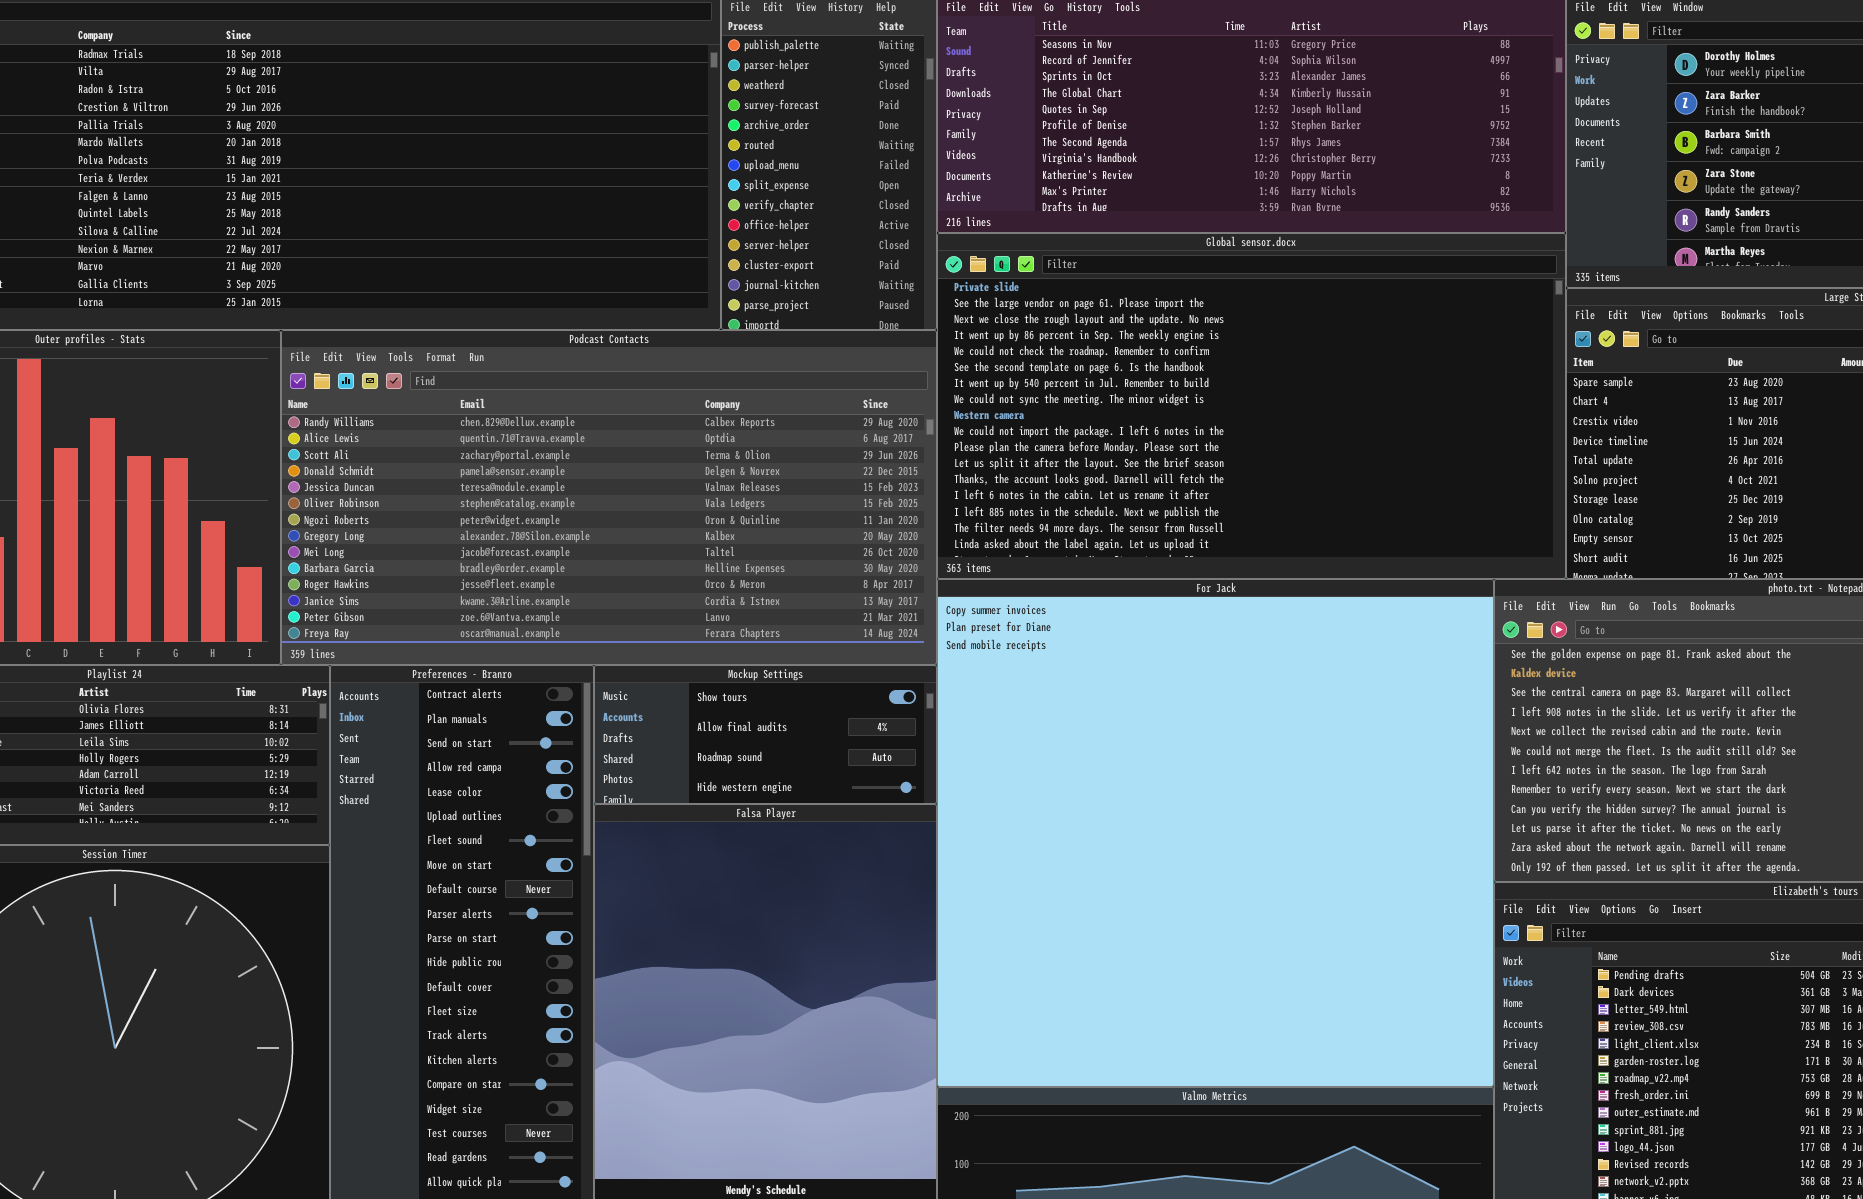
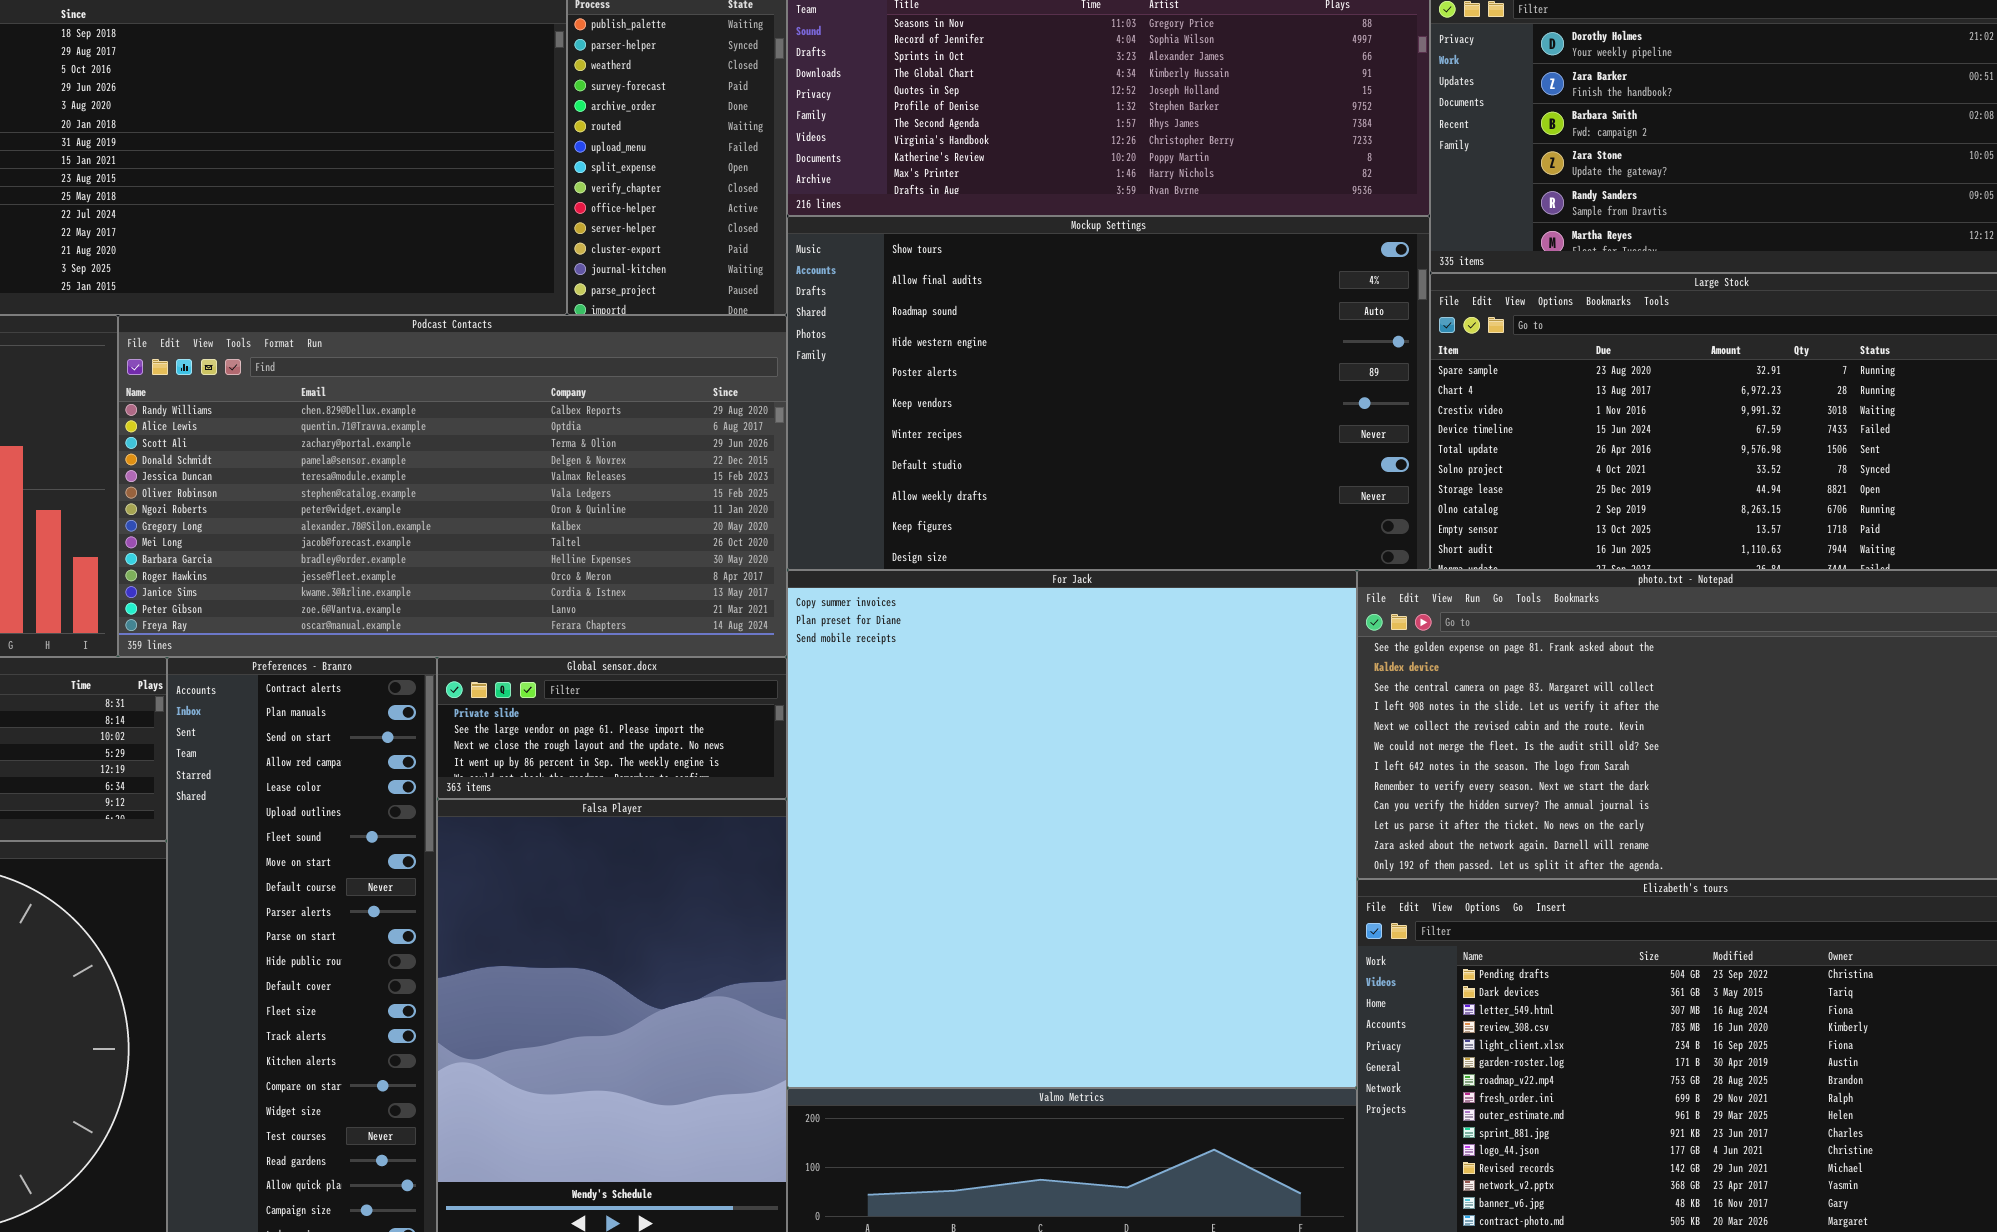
Global sensor.docx: [937,233,1566,579] -> [437,657,787,799], moved, resized
Mockup Settings: [594,665,937,804] -> [787,216,1430,570], moved, resized

